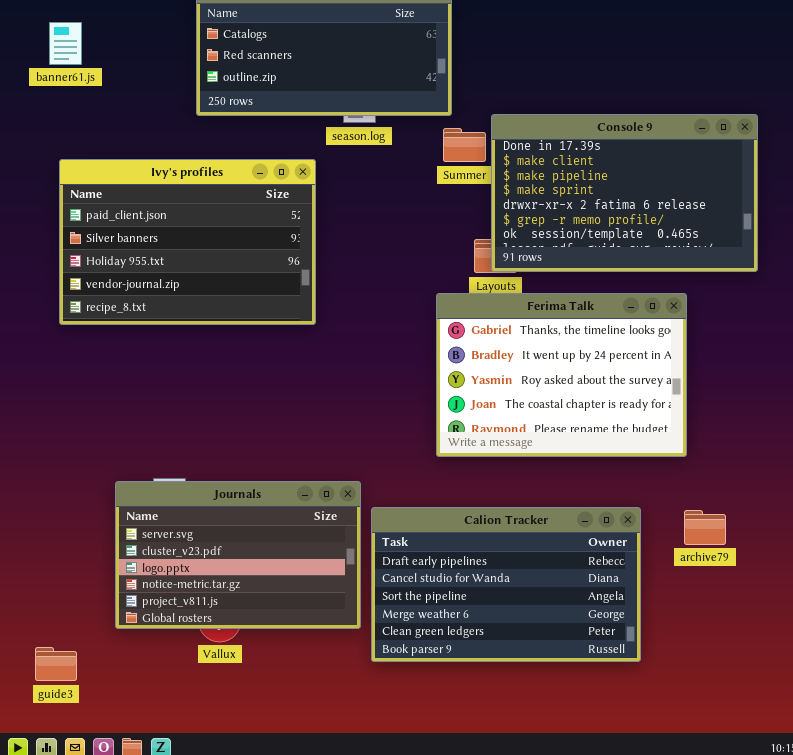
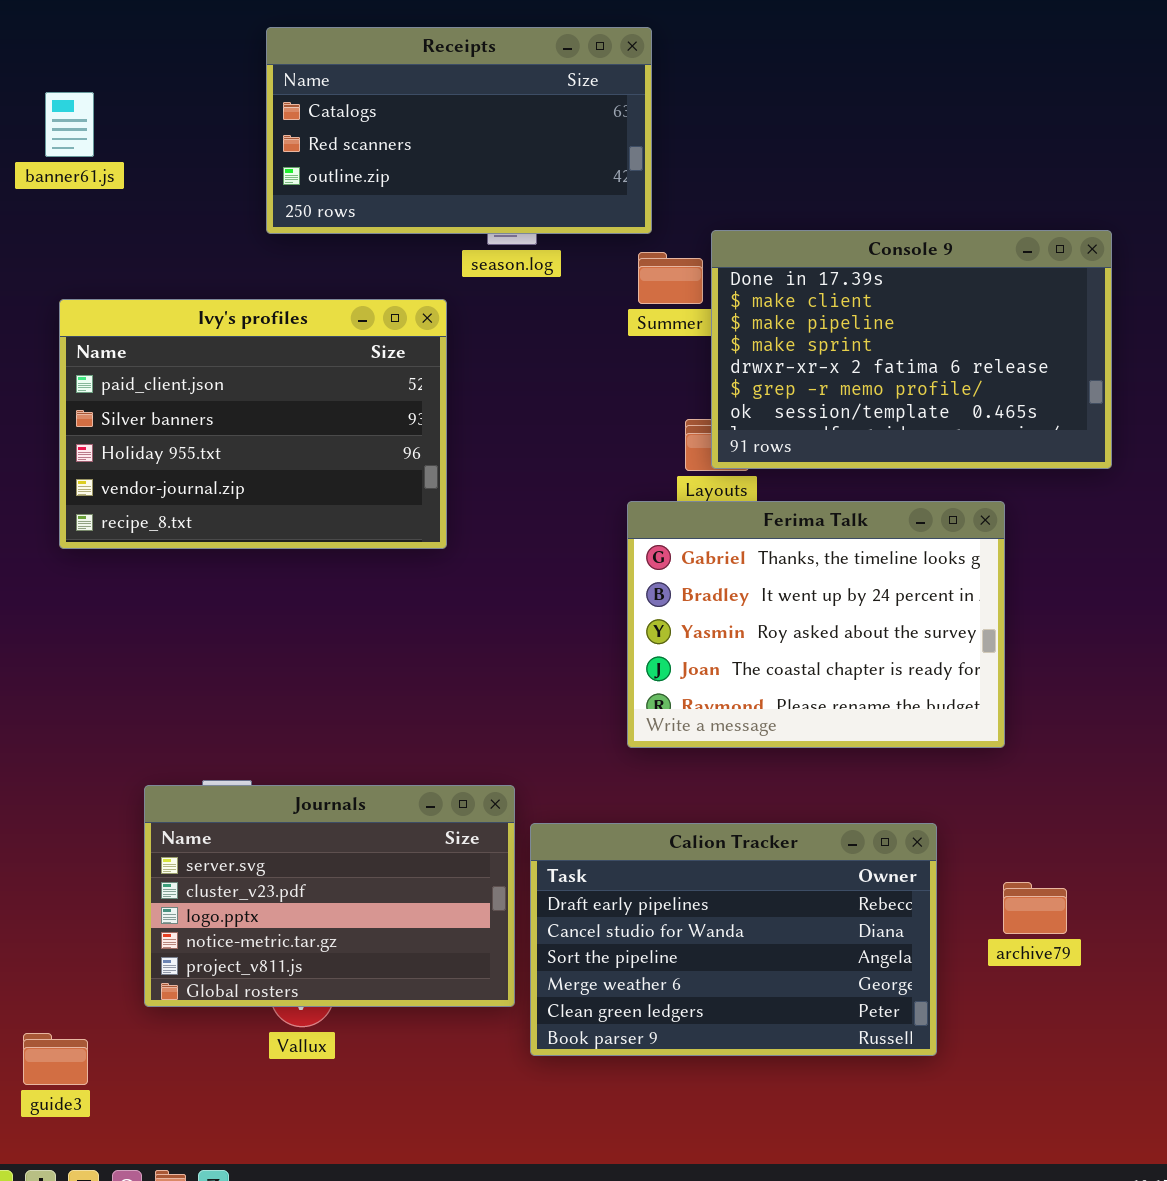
archive79: [684,510,726,545] -> [1003,882,1067,934], moved

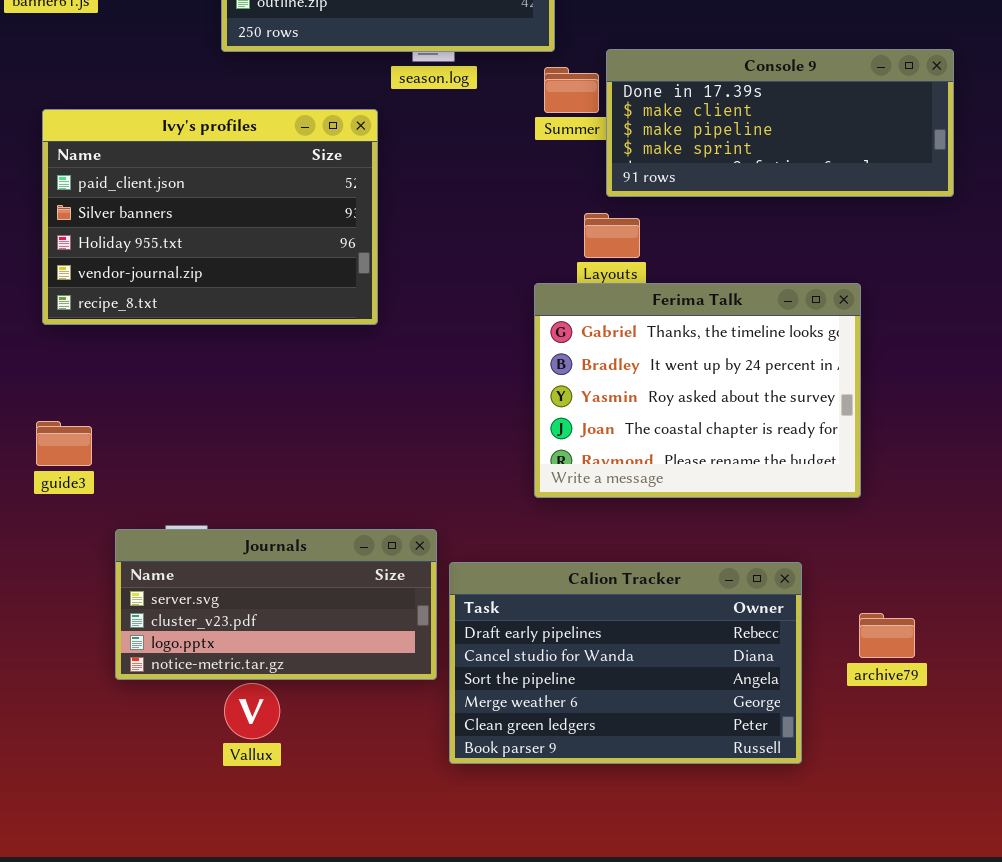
Console 9: [711,230,1112,469] -> [606,49,954,197], resized
Journals: [144,785,515,1007] -> [115,529,437,680], resized
guide3: [23,1033,88,1085] -> [36,421,92,466], moved

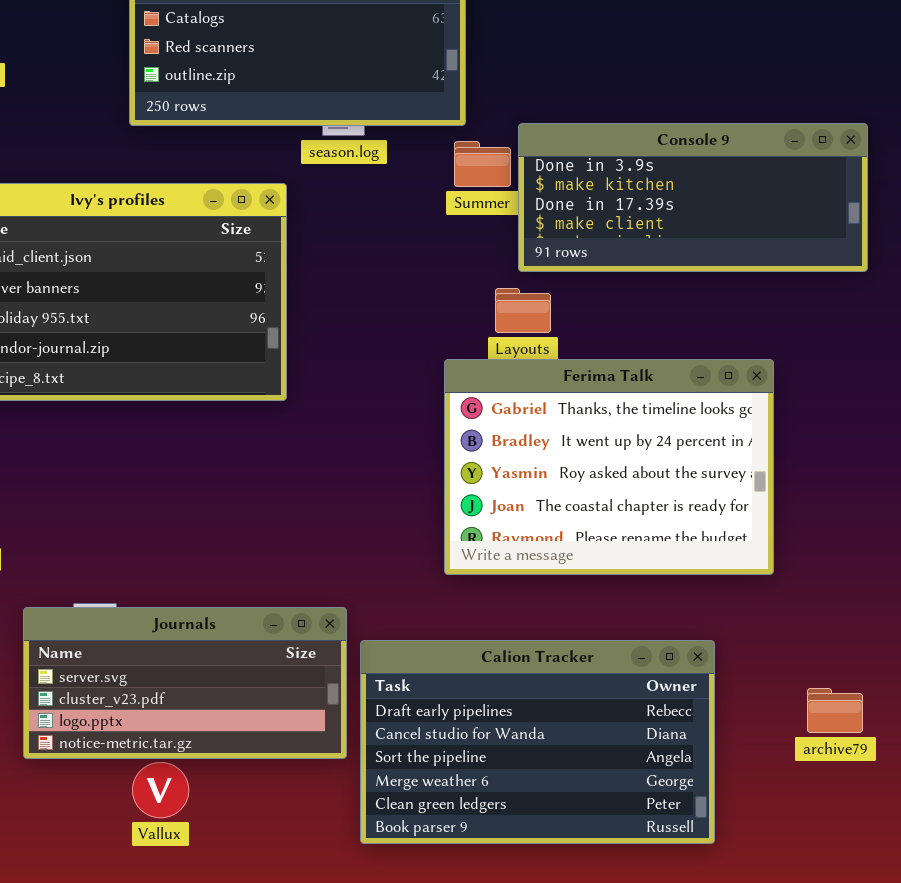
Console 9: [606,49,954,197] -> [518,123,868,272], scrolled up 2 rows
archive79: [859,613,915,658] -> [807,688,863,733], moved

